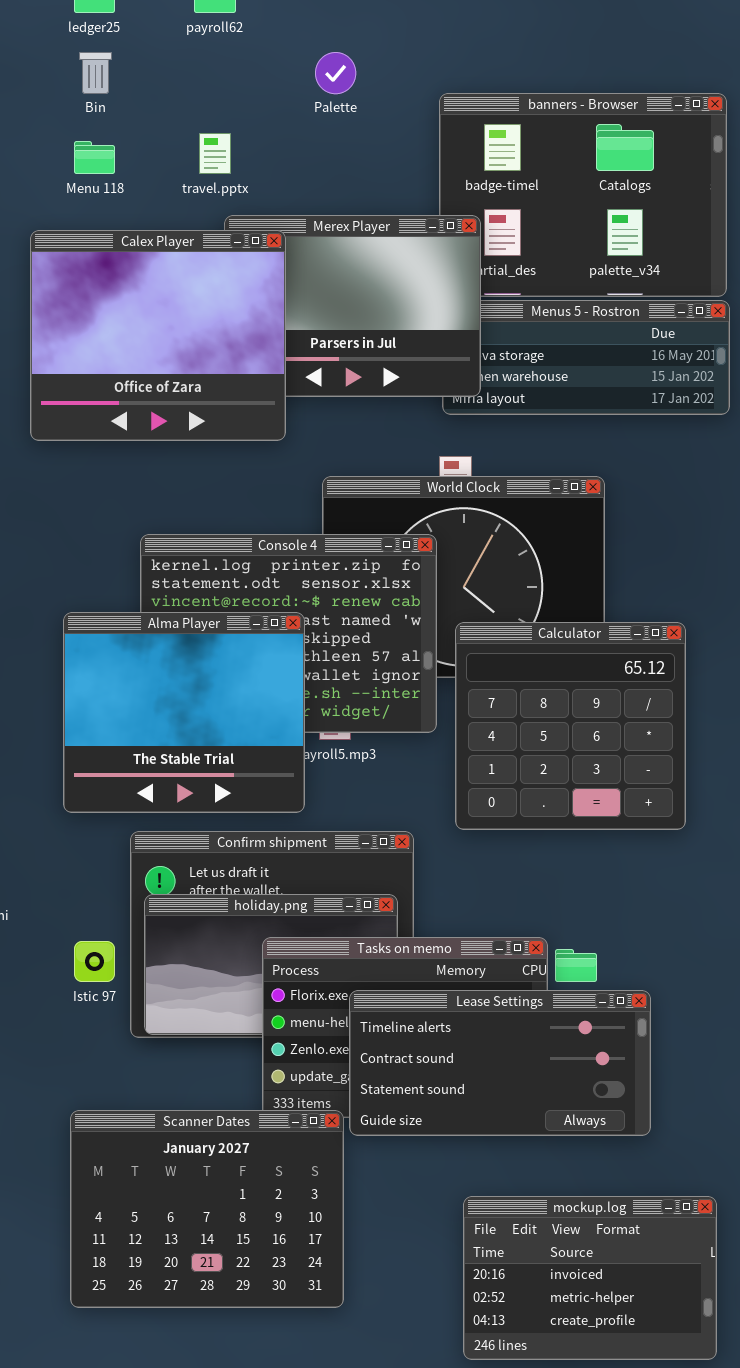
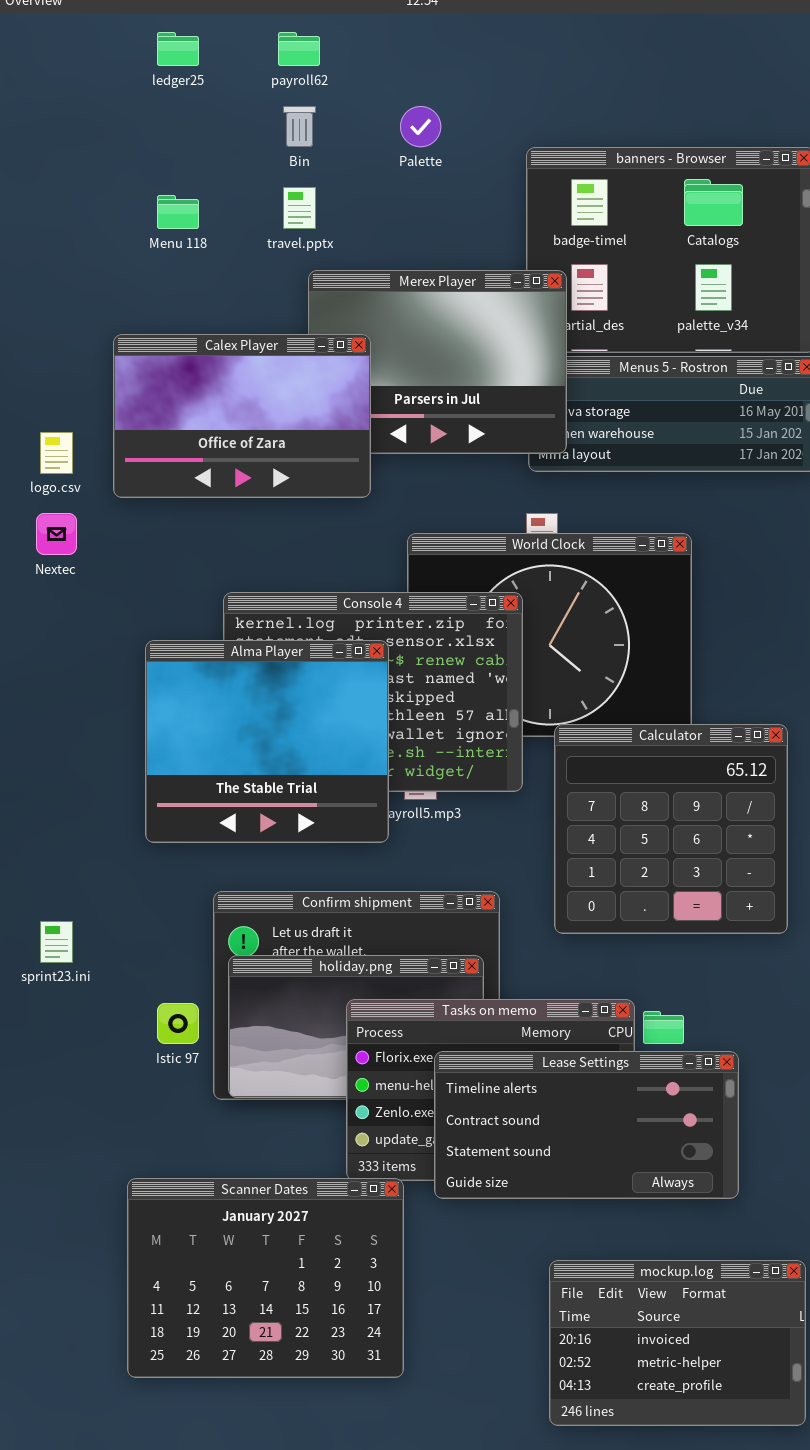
Bin: [79,52,112,94] -> [283,106,316,147], moved
Calex Player: [30,230,286,441] -> [113,334,371,498], resized
Alma Player: [63,612,305,813] -> [145,640,389,843], moved
Calculator: [455,622,686,830] -> [554,724,788,934], moved
Scanner Dates: [70,1110,344,1308] -> [127,1178,404,1378], moved

